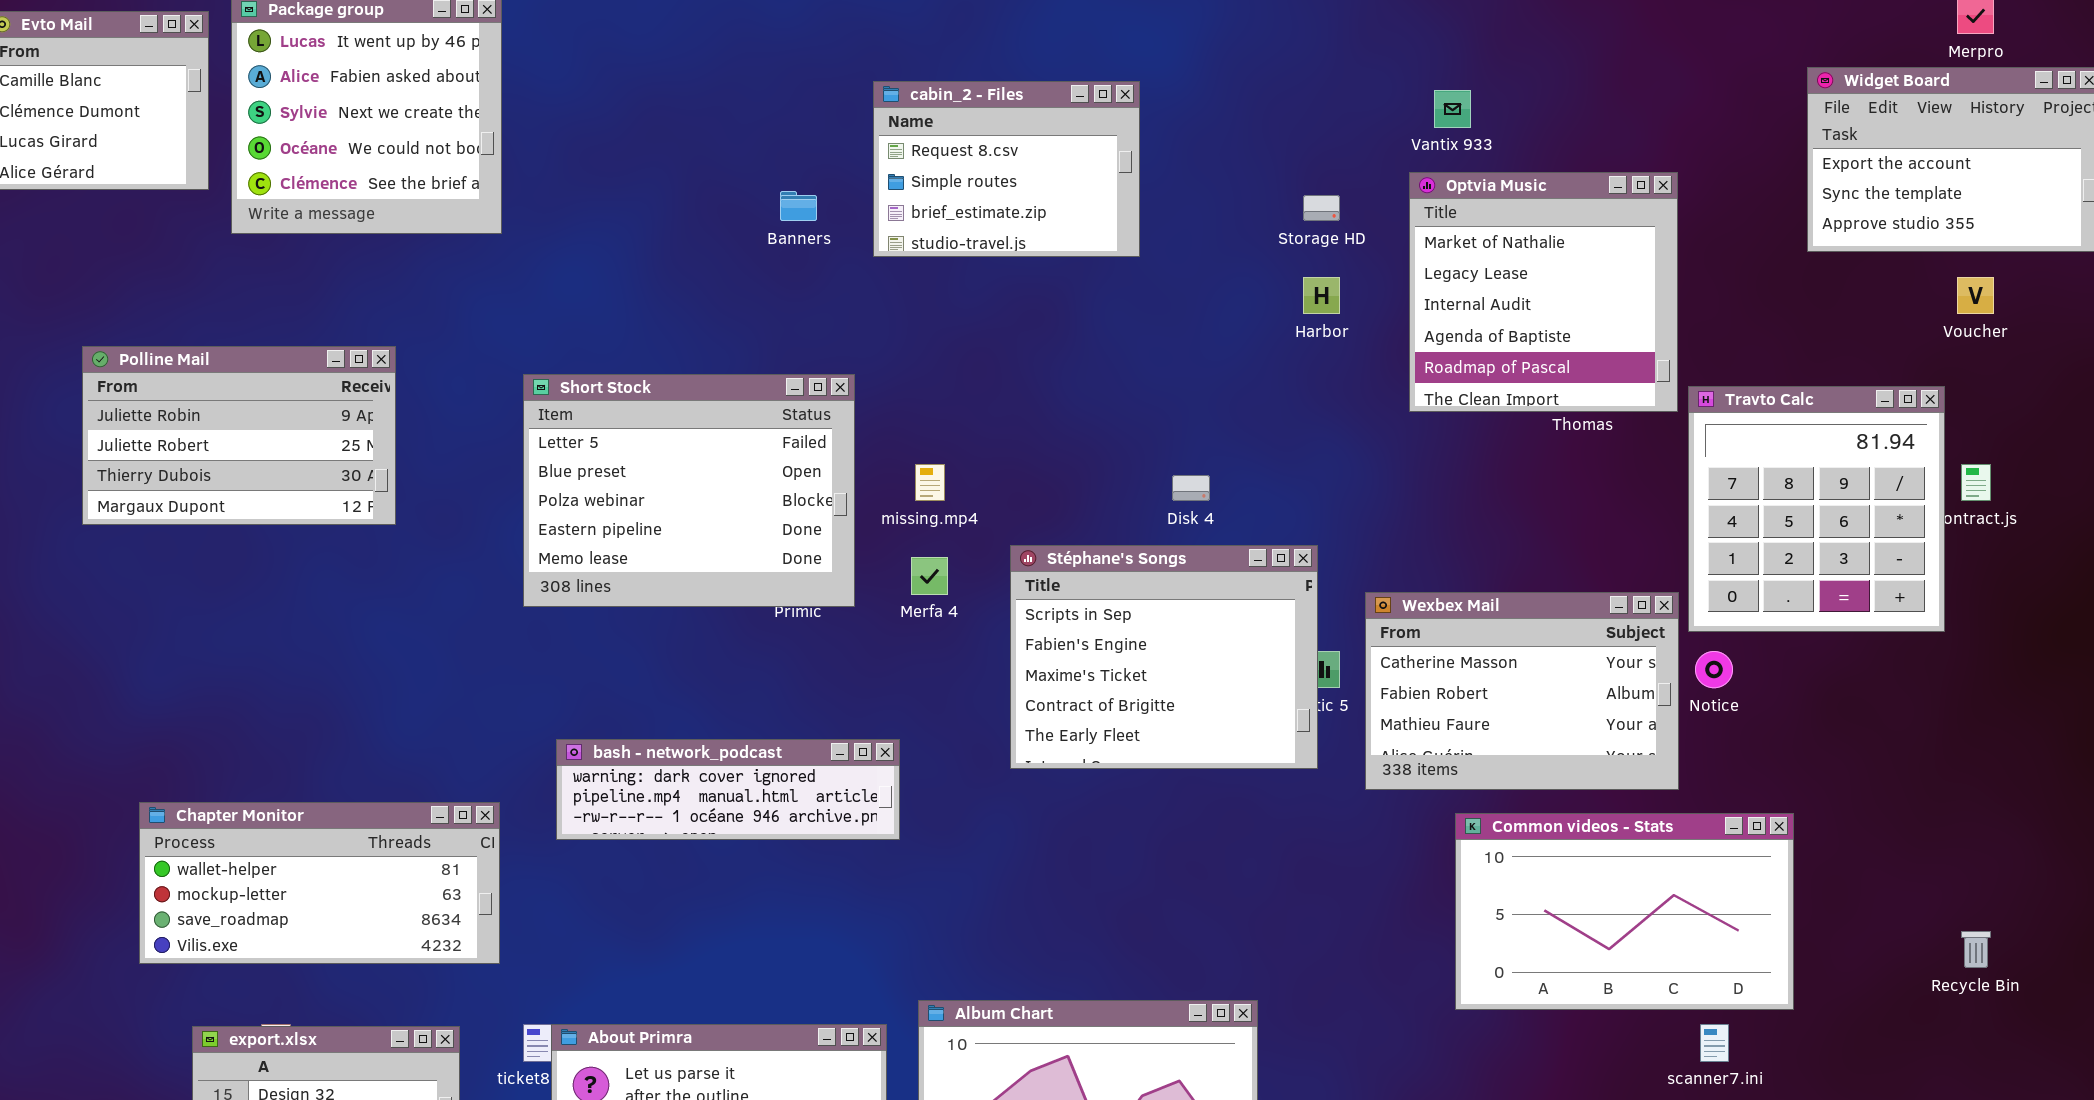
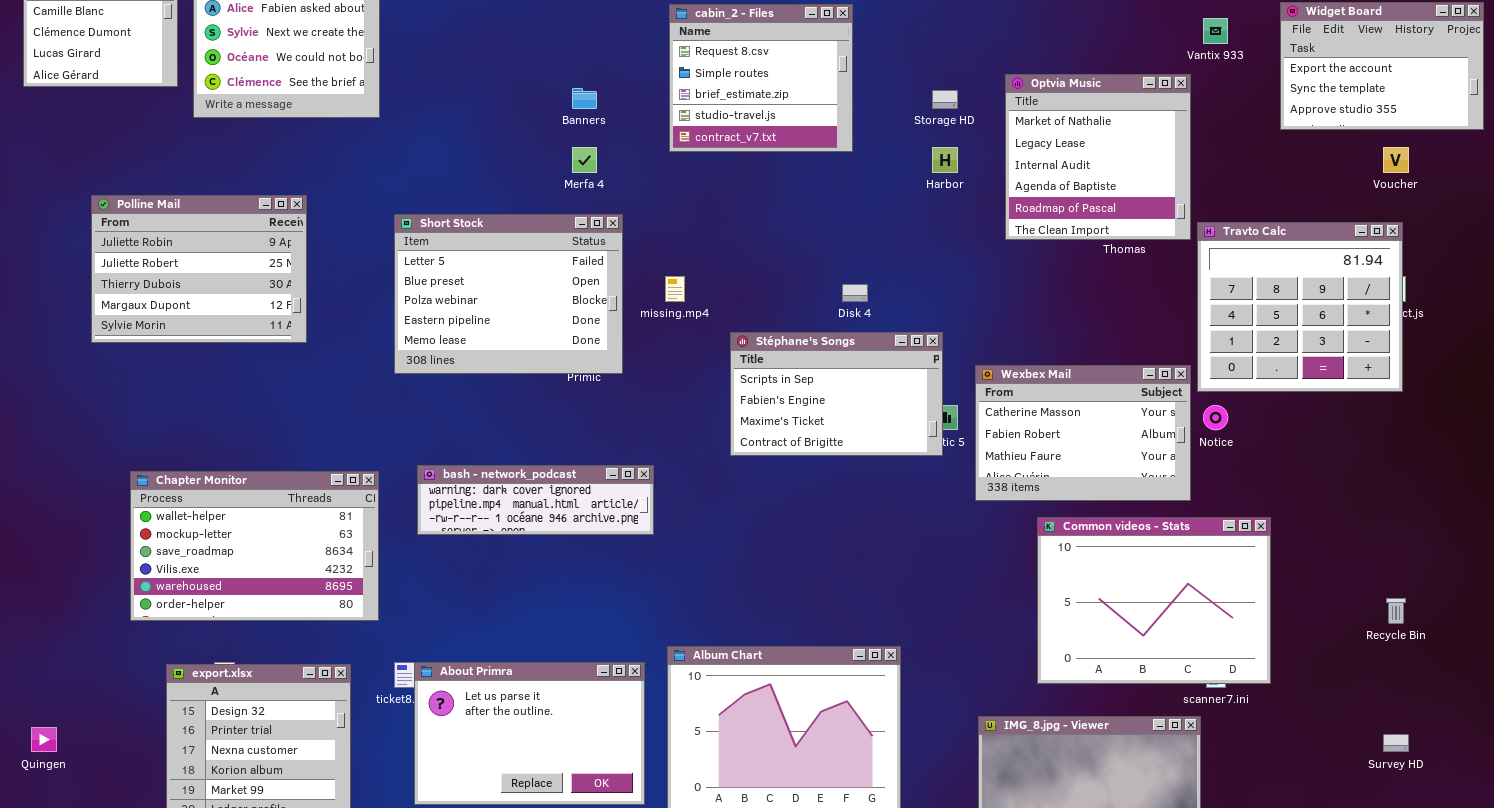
cabin_2 - Files: [873,81,1140,257] -> [669,4,853,152], moved, resized
Vantix 933: [1434,90,1471,128] -> [1203,18,1228,44], moved
Polline Mail: [82,346,396,525] -> [91,195,307,343], resized
Travto Calc: [1688,386,1945,632] -> [1197,222,1403,392], resized
Stéphane's Songs: [1010,545,1318,769] -> [730,332,943,456], resized
Merfa 4: [911,557,948,595] -> [572,147,597,173], moved
Chapter Monitor: [139,802,500,964] -> [130,471,379,621], resized
Common videos - Stats: [1455,813,1794,1010] -> [1037,517,1271,684], resized

